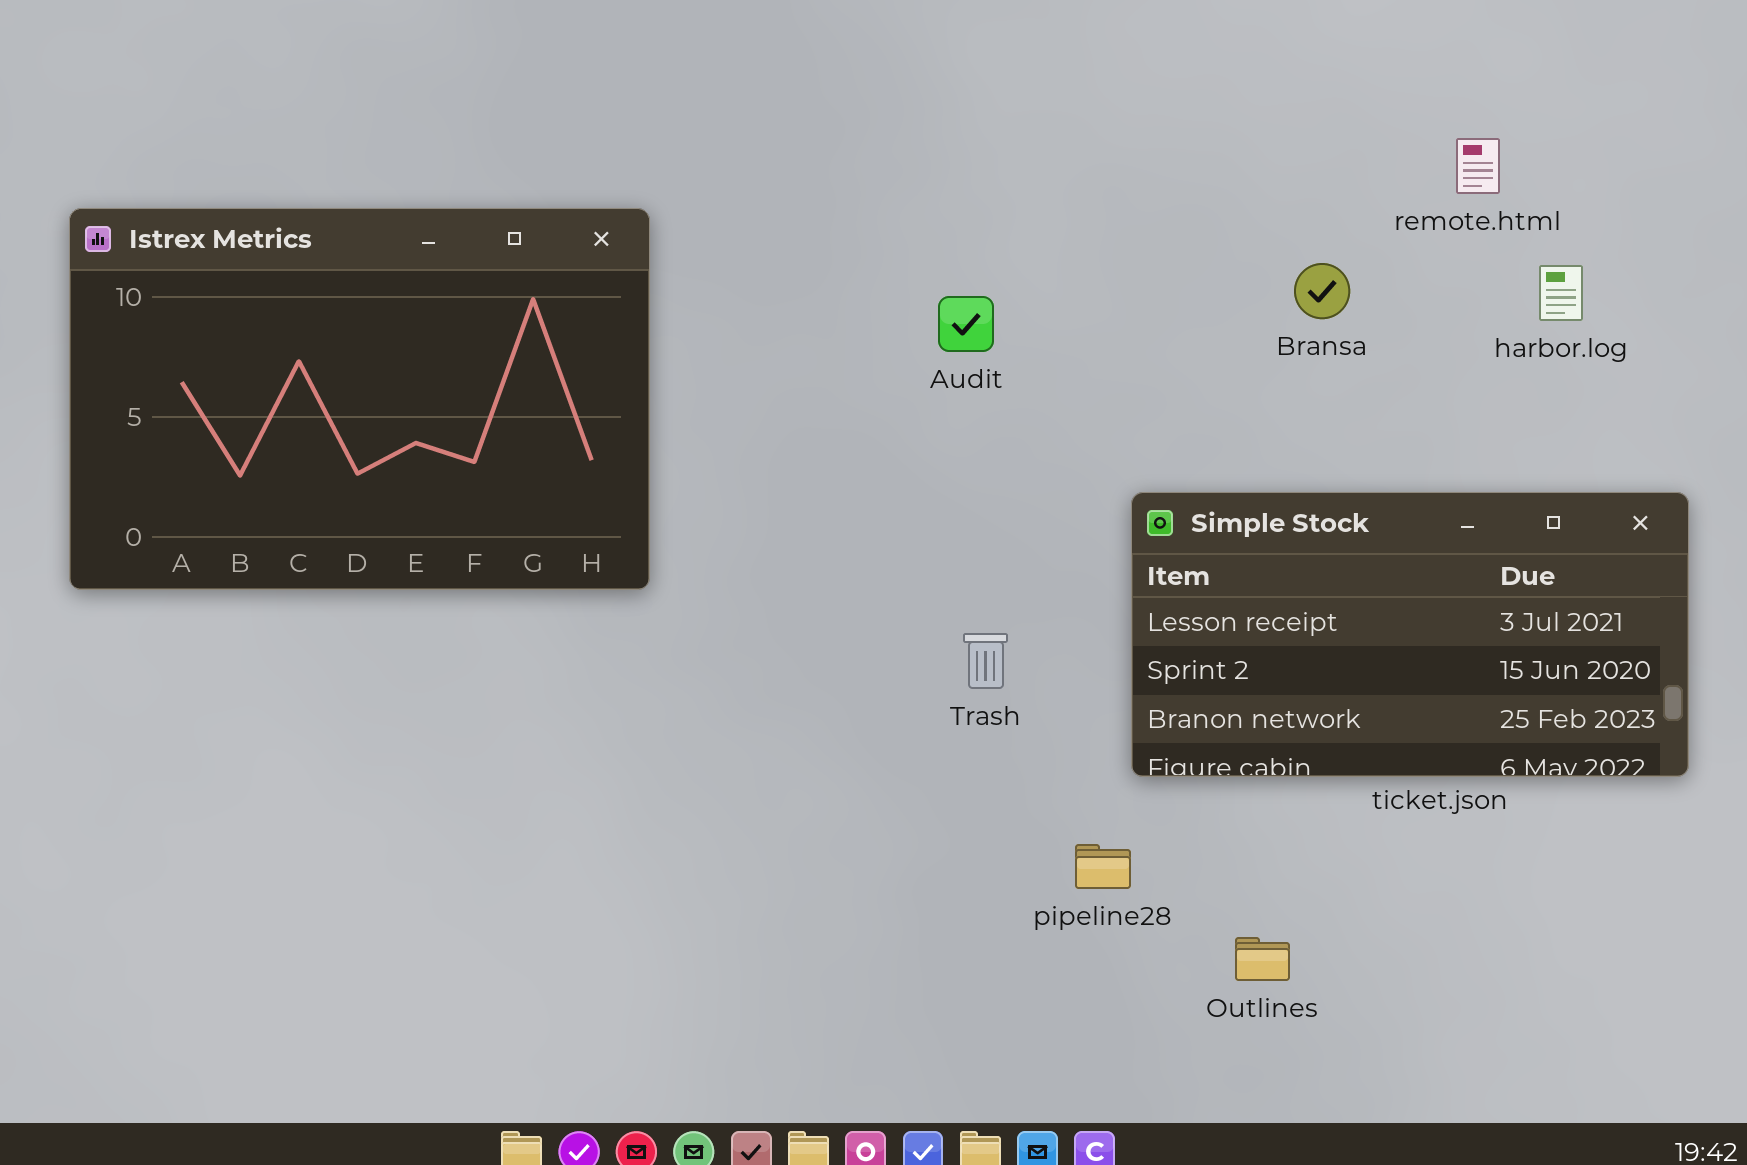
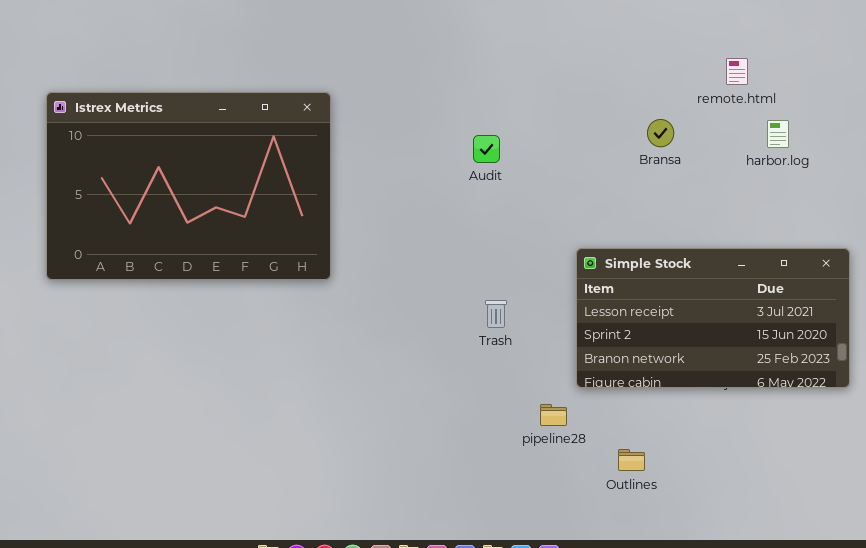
Simple Stock: [1131,492,1689,777] -> [576,248,850,388], moved

